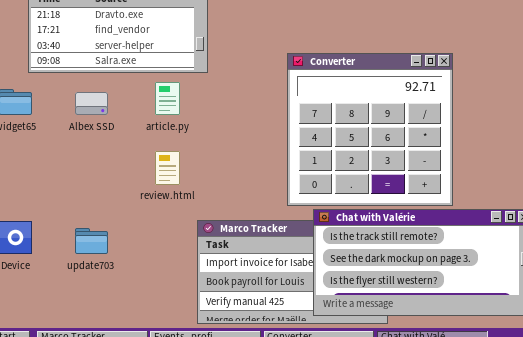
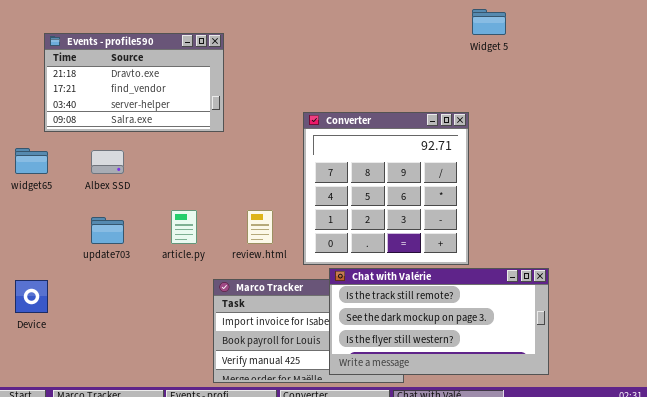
article.py: [155,82,180,115] -> [171,210,197,244], moved
review.html: [155,151,180,185] -> [247,210,273,244], moved
update703: [75,228,108,254] -> [91,217,124,244], moved

